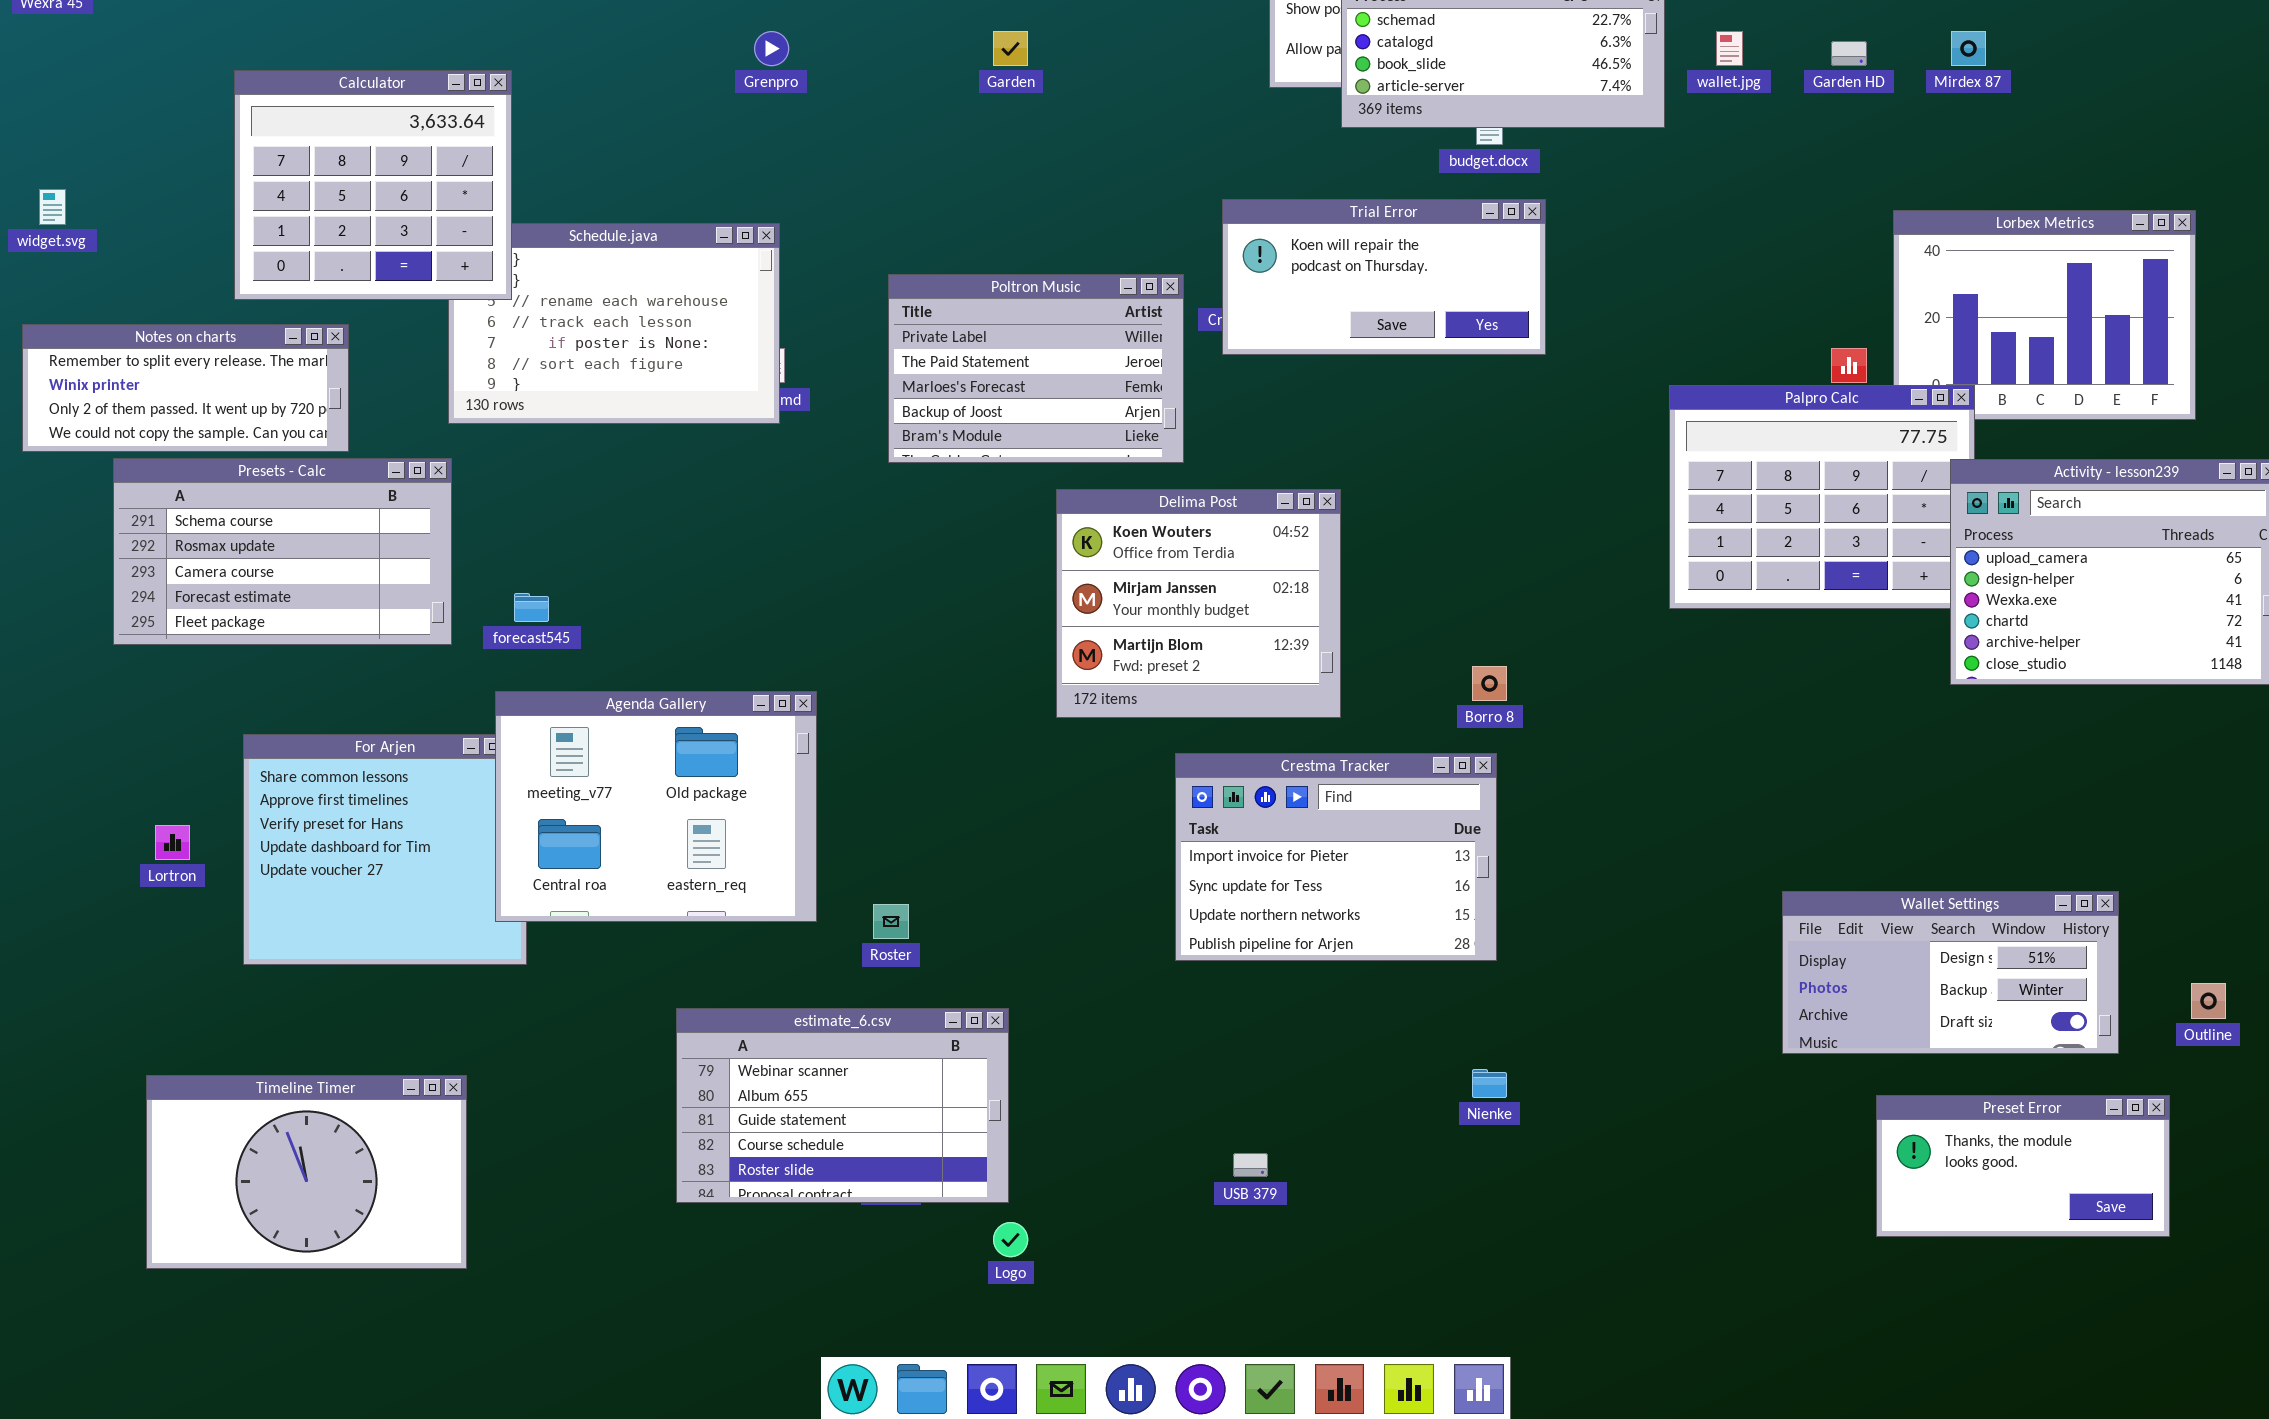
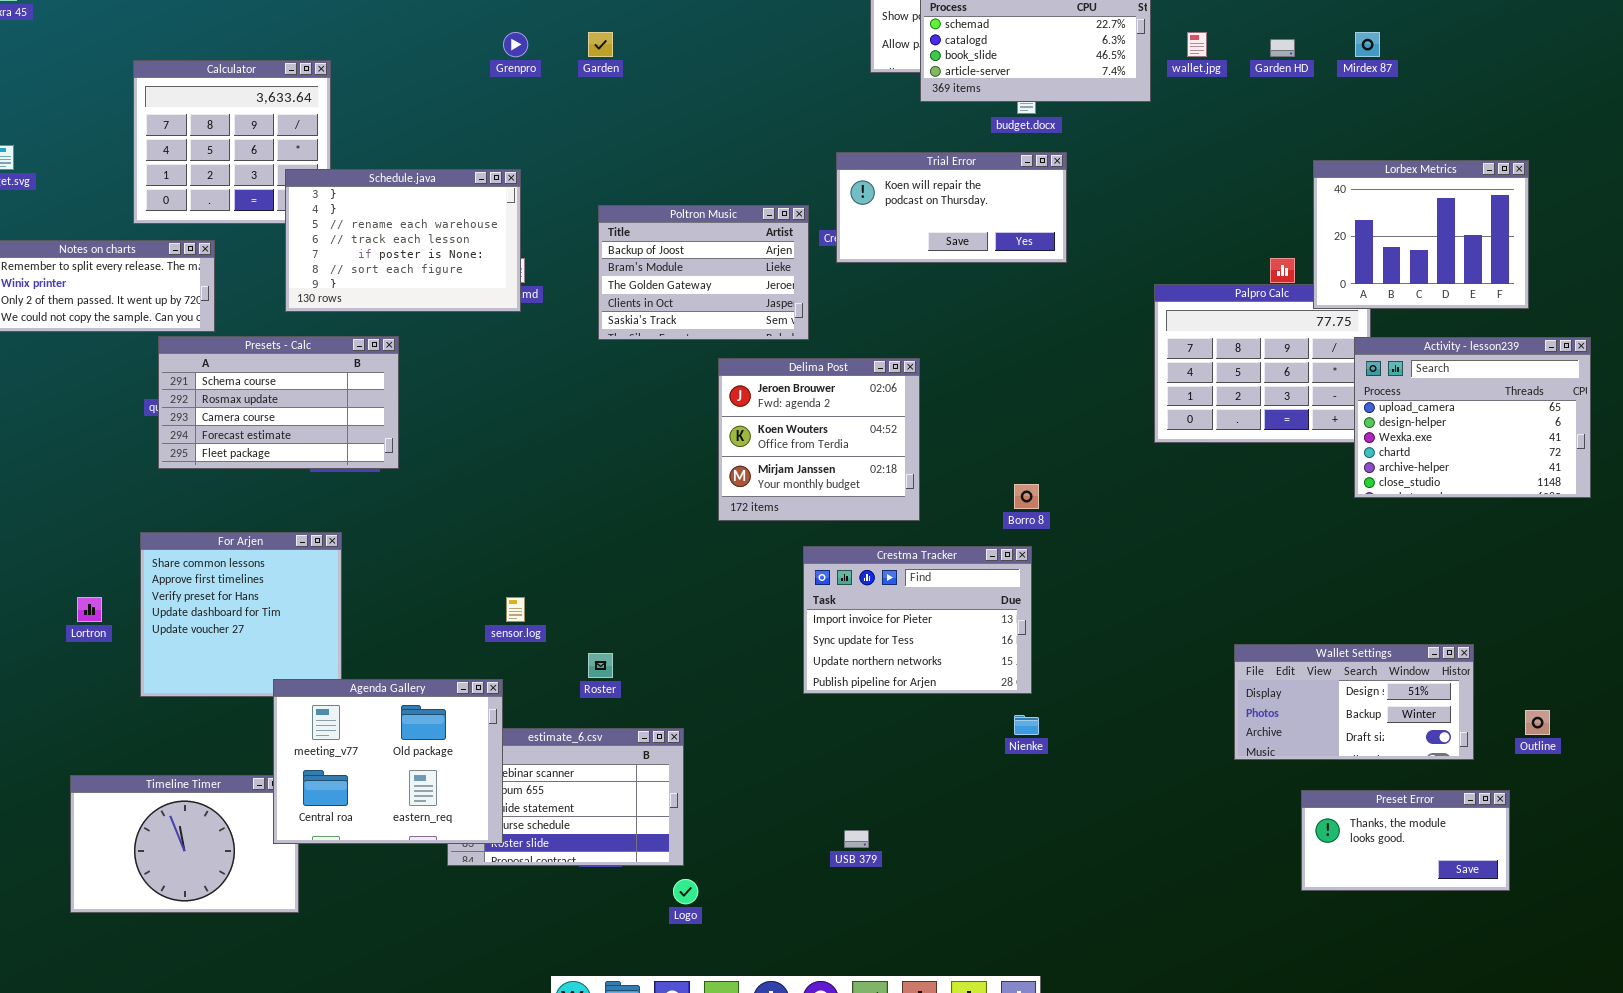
Garden: [993,31,1028,66] -> [588,32,613,57], moved
Lorbex Metrics: [1893,210,2196,420] -> [1313,160,1529,309], raised
Schedule.java: [448,223,780,424] -> [285,169,521,312], raised
Poltron Music: [888,274,1184,463] -> [598,205,809,340], scrolled down 3 rows
Presets - Calc: [113,458,452,645] -> [158,336,399,469], moved
Delima Post: [1056,489,1341,718] -> [718,358,920,521], scrolled up 1 row
Agenda Gallery: [495,691,817,922] -> [273,679,503,844], moved
Nienke: [1472,1069,1507,1098] -> [1014,715,1039,735], moved

